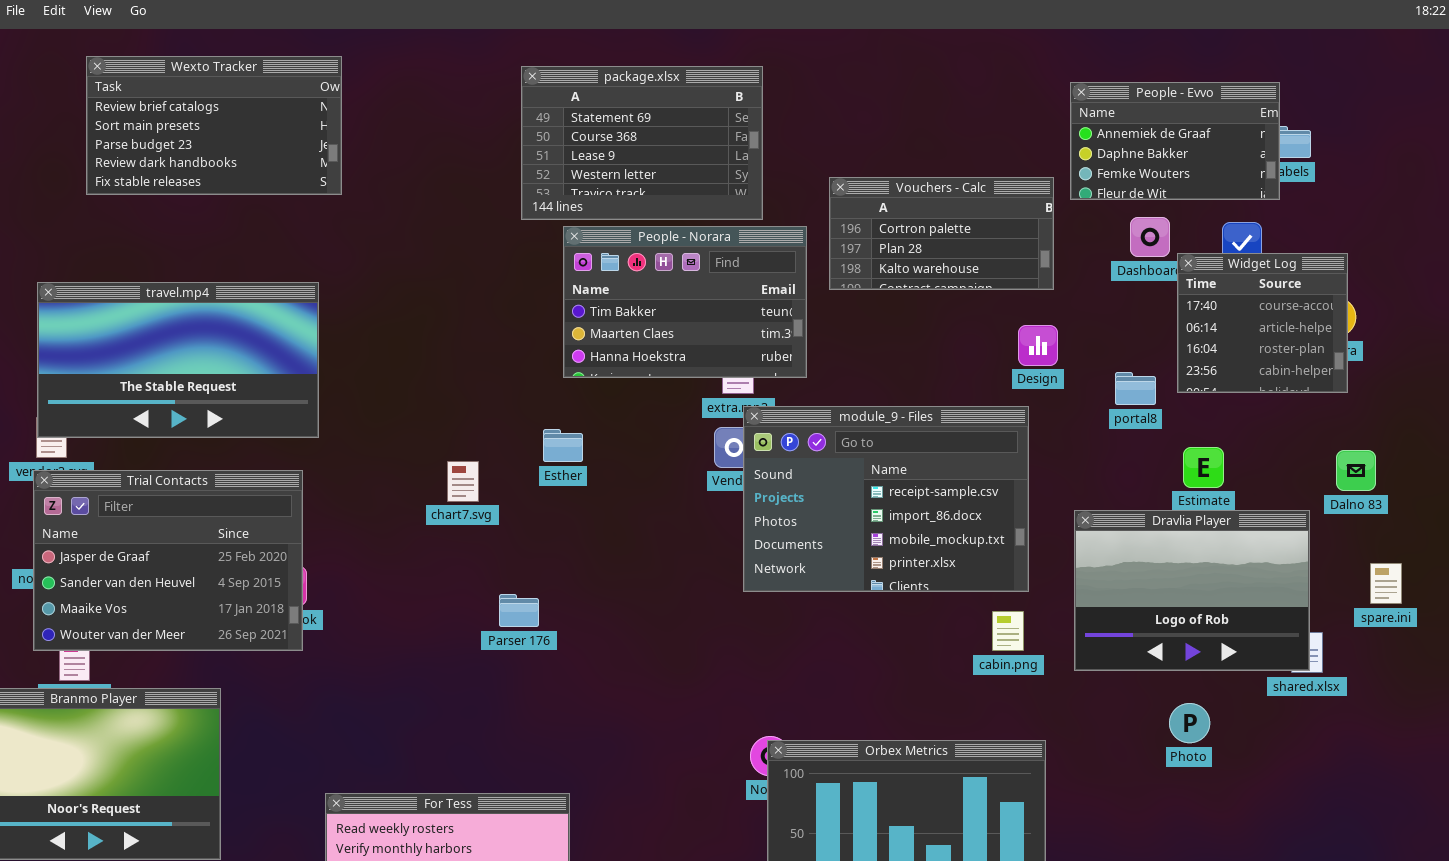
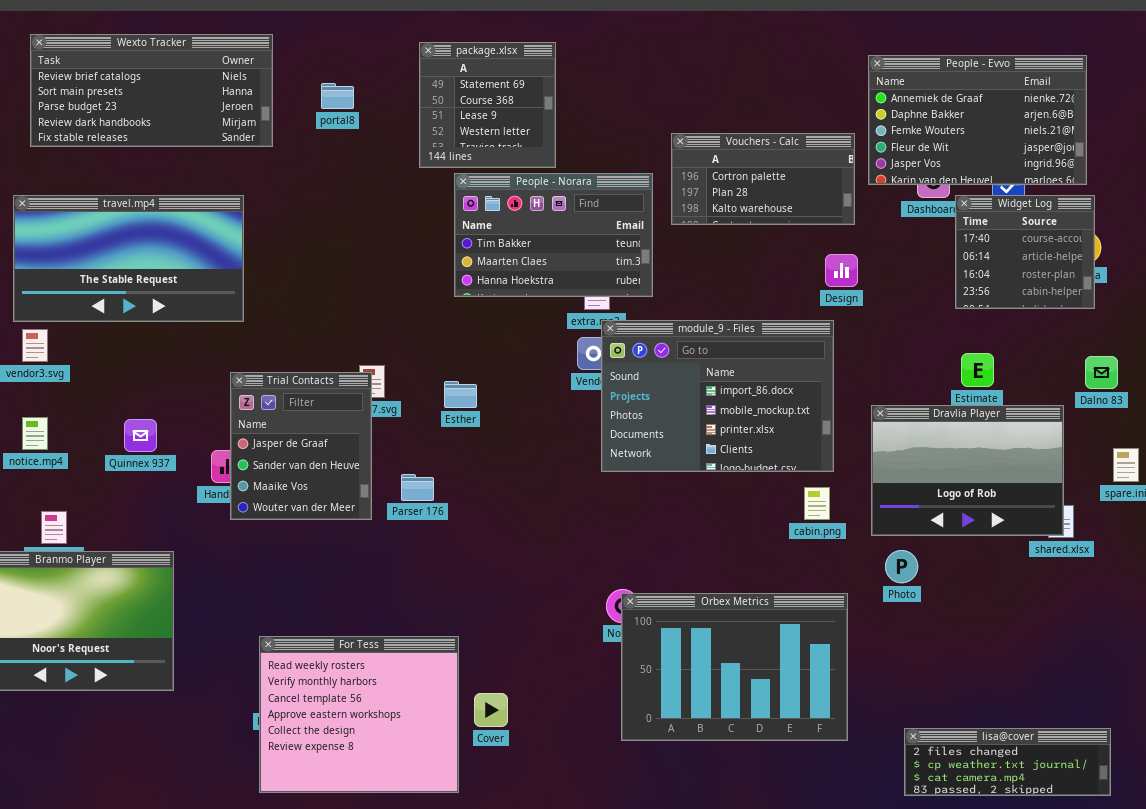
Wexto Tracker: [86,56,342,195] -> [30,34,273,147], resized
package.xlsx: [521,66,763,220] -> [419,42,556,168], resized
People - Evvo: [1070,82,1280,200] -> [868,55,1087,185], resized
travel.mp4: [37,282,319,438] -> [13,195,244,322], moved
portal8: [1115,372,1156,405] -> [321,83,354,109], moved
module_9 - Files: [743,406,1029,592] -> [601,320,834,472], scrolled down 1 row
Esther: [543,429,583,462] -> [444,381,477,408], moved
Trial Contacts: [33,470,303,651] -> [230,372,372,520], moved, resized
Photo: [1169,703,1210,743] -> [885,550,918,583], moved

